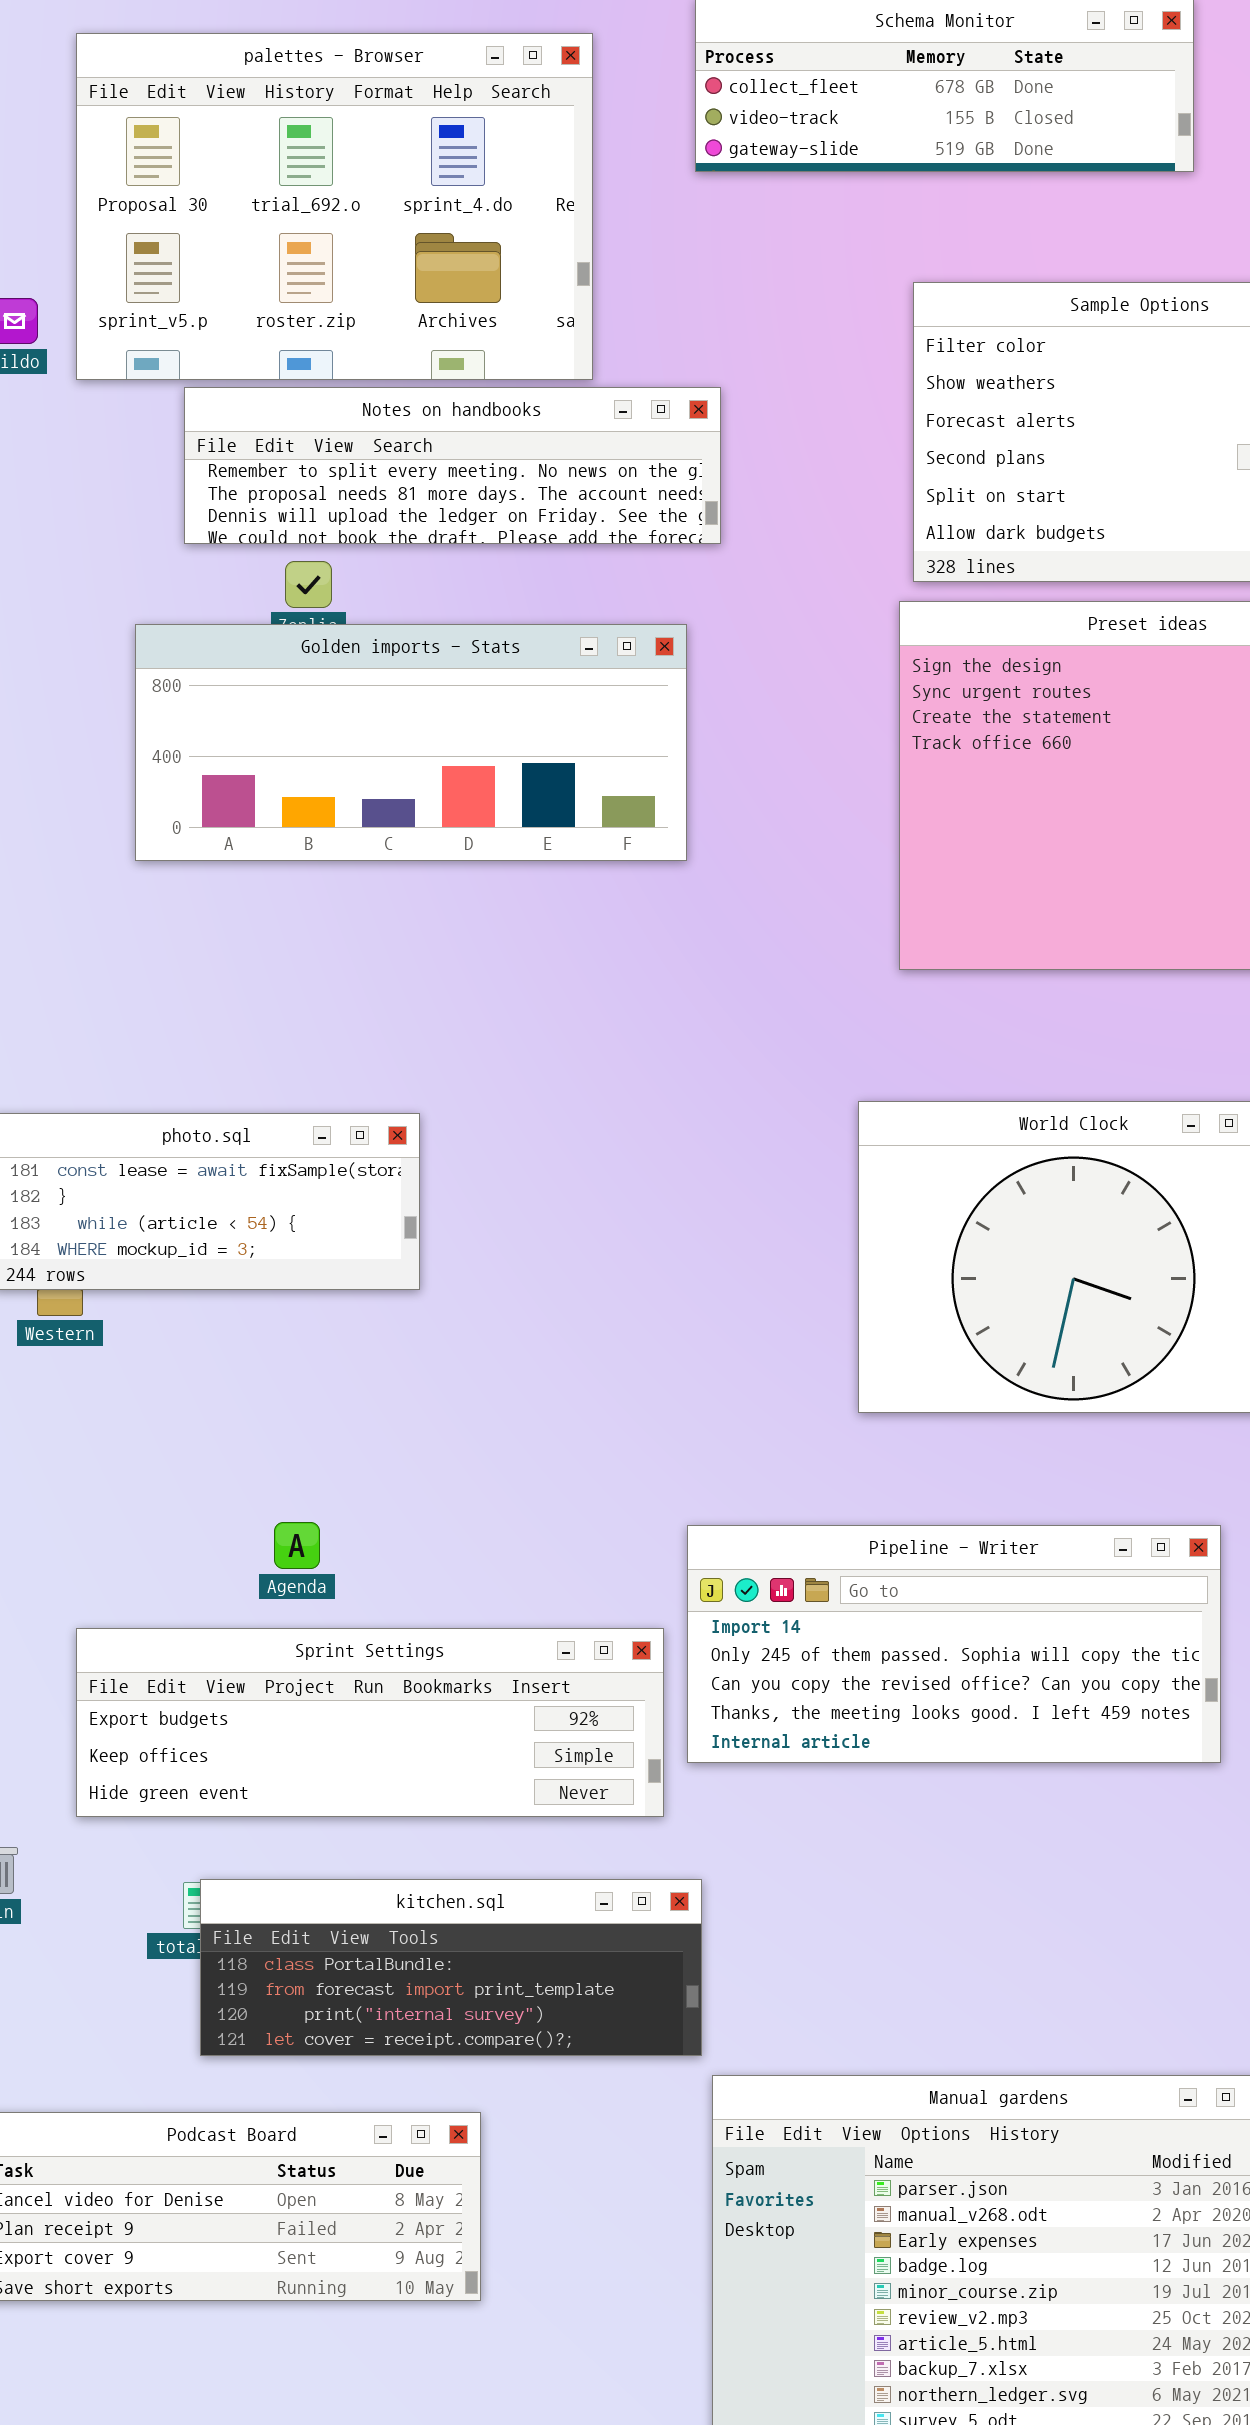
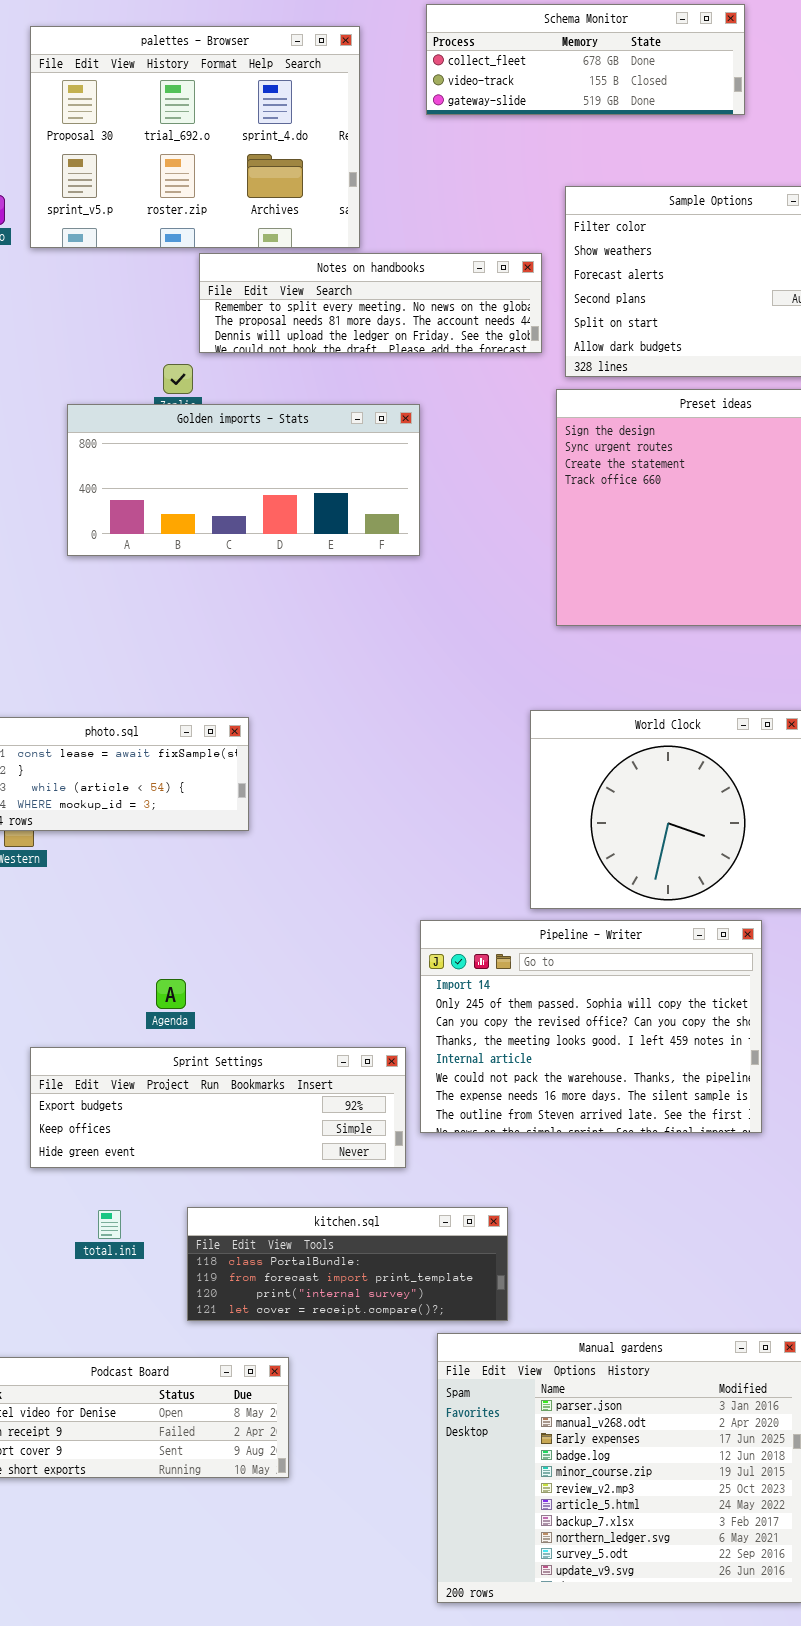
Notes on handbooks: [184,387,721,544] -> [199,253,542,353], moved
Pipeline - Writer: [687,1525,1221,1763] -> [420,920,762,1133], resized
kitchen.sql: [200,1879,702,2056] -> [187,1207,508,1321], moved

